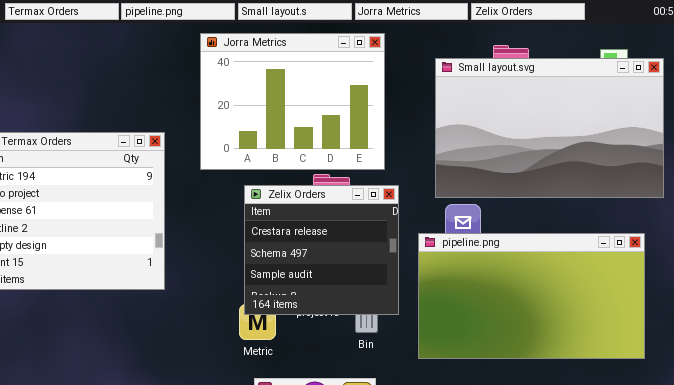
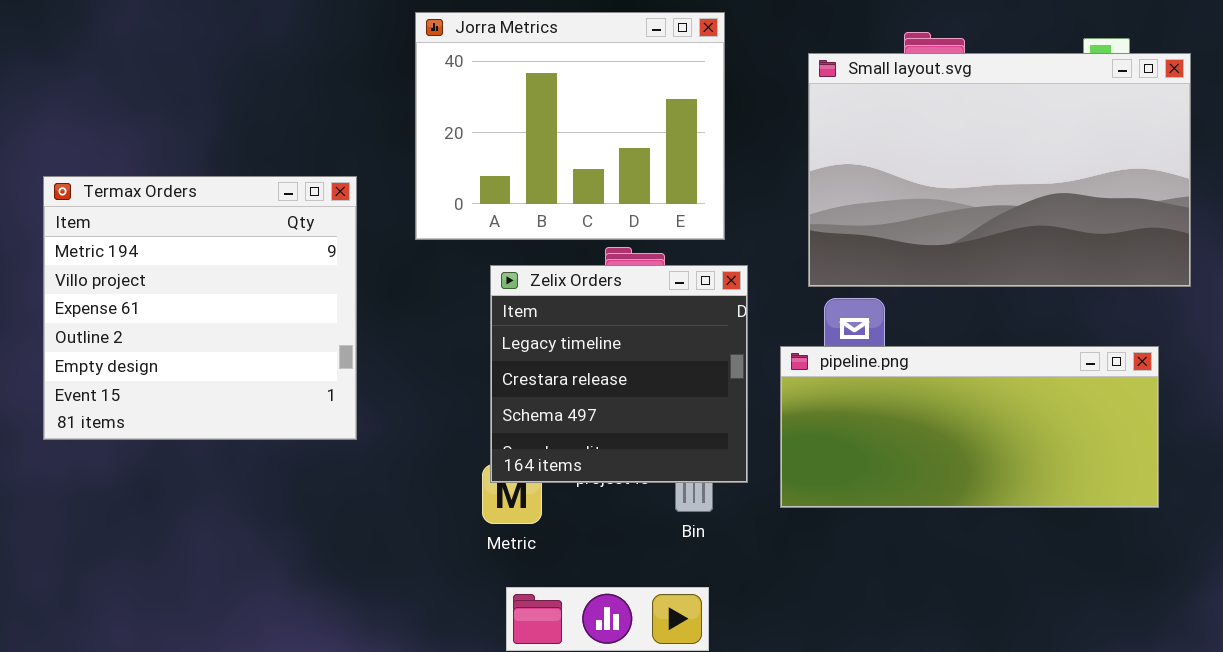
Zelix Orders: [244,185,399,315] -> [490,265,748,483], scrolled up 1 row
pipeline.png: [418,233,645,359] -> [780,346,1159,508], resized

